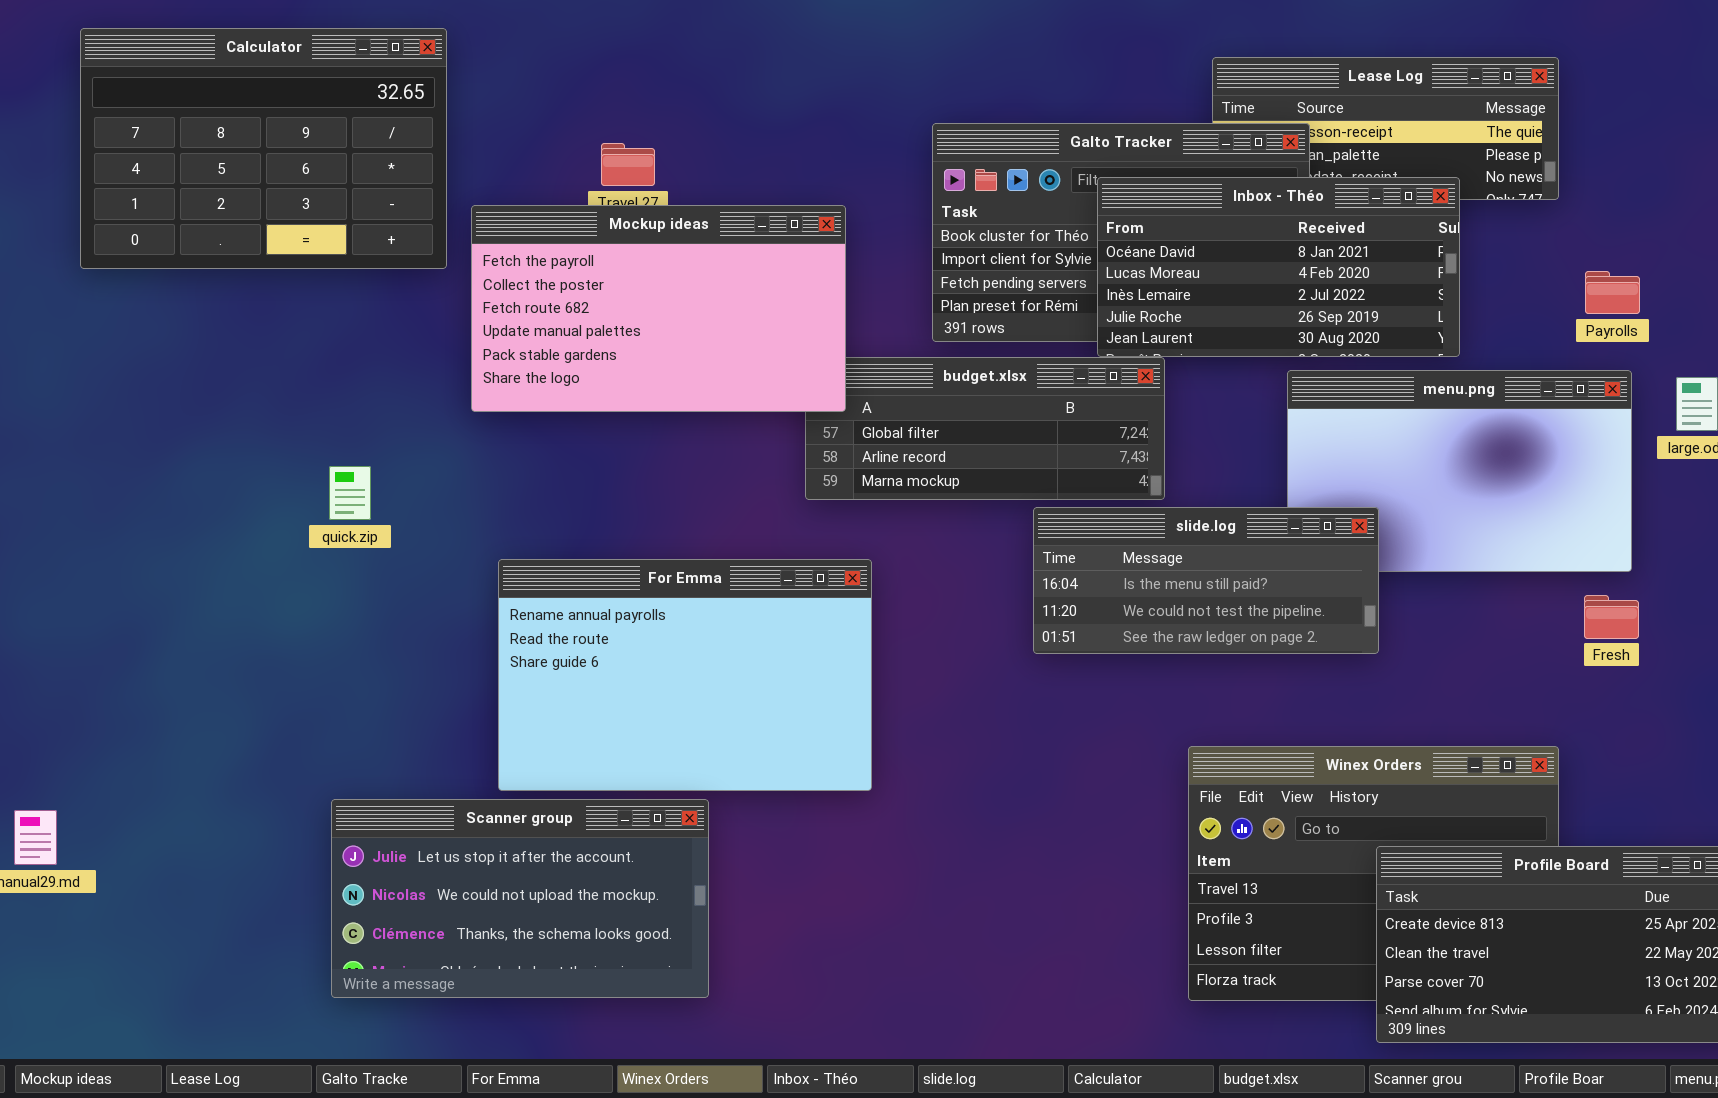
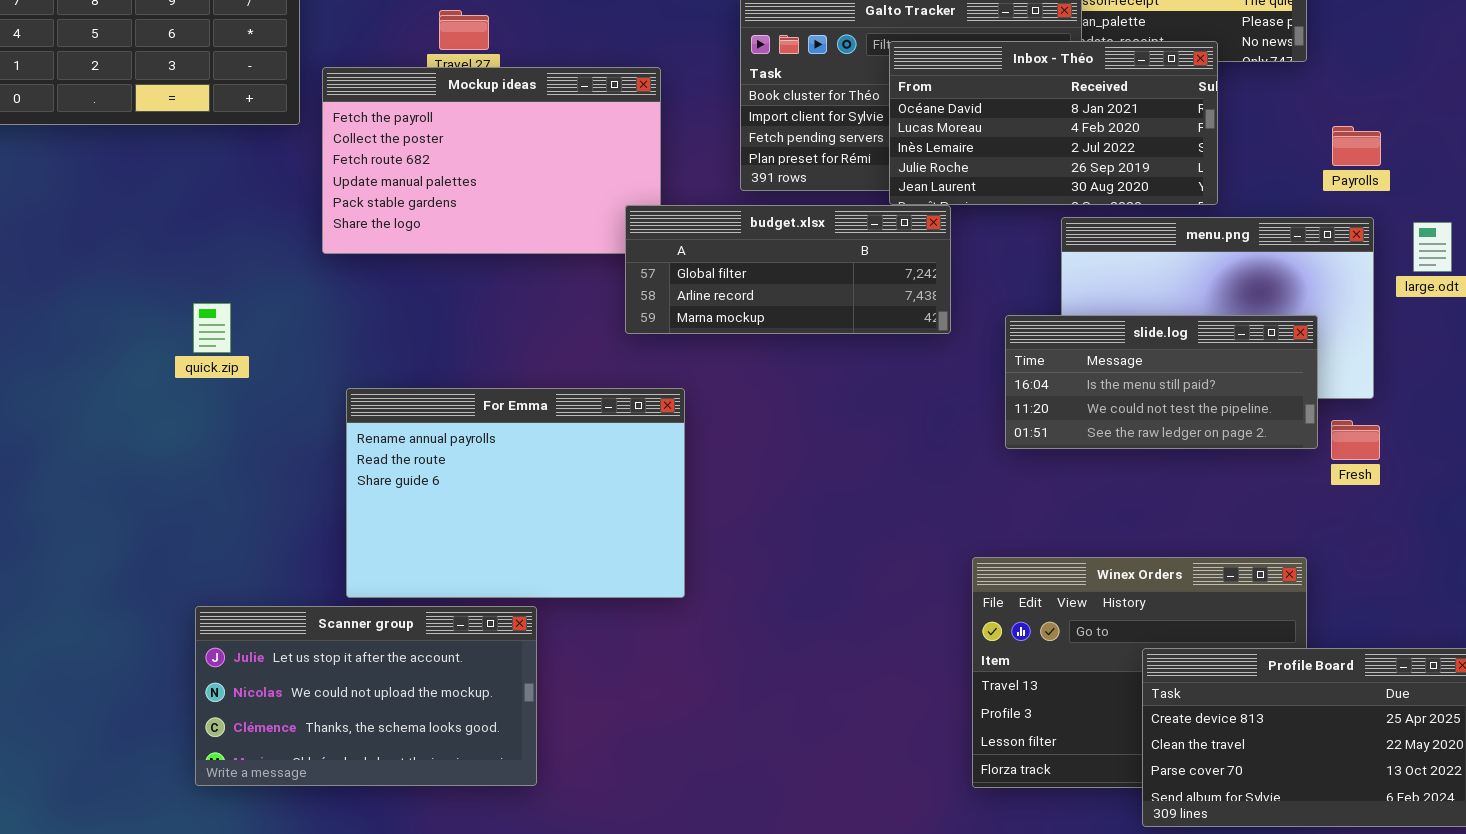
budget.xlsx: [805,357,1165,500] -> [625,205,951,334], raised
slide.log: [1033,507,1379,654] -> [1005,315,1318,449], moved

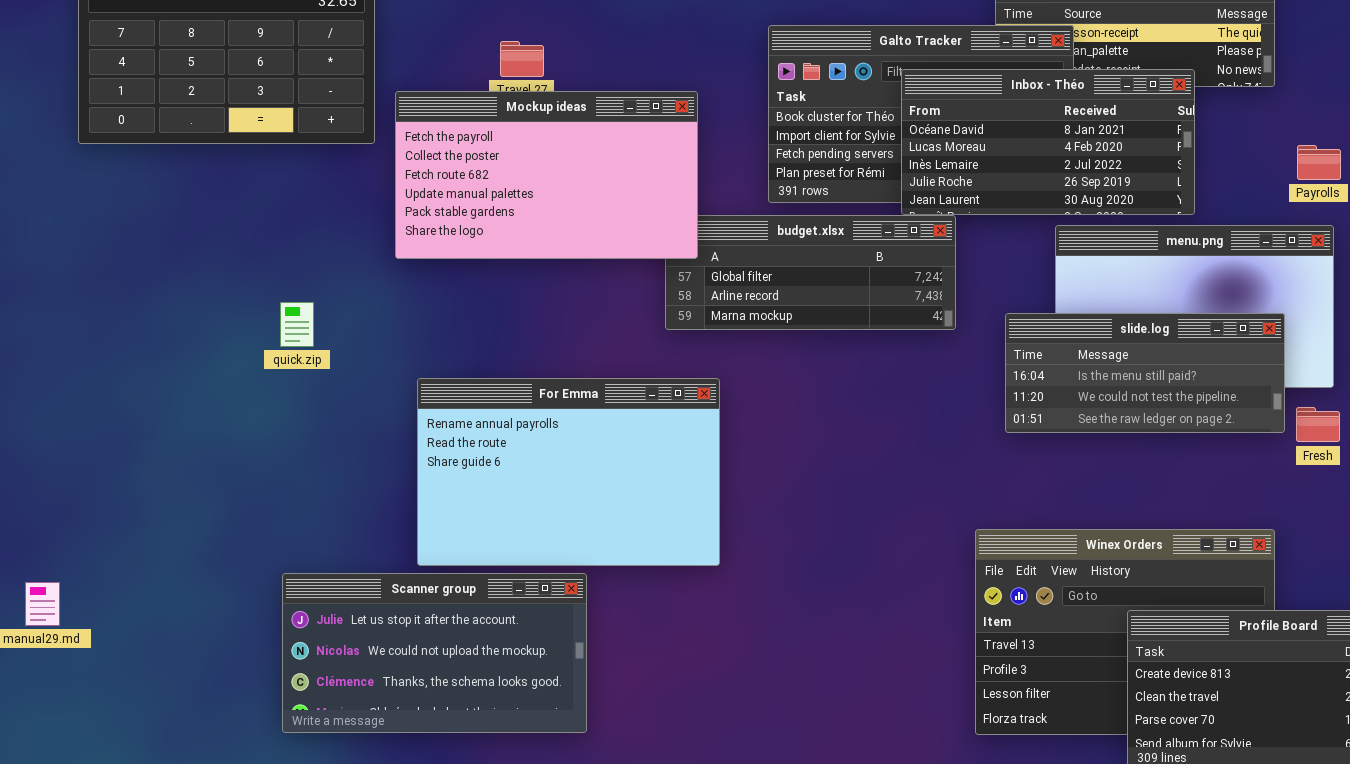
Mockup ideas: [322,67,661,254] -> [395,91,698,259], raised

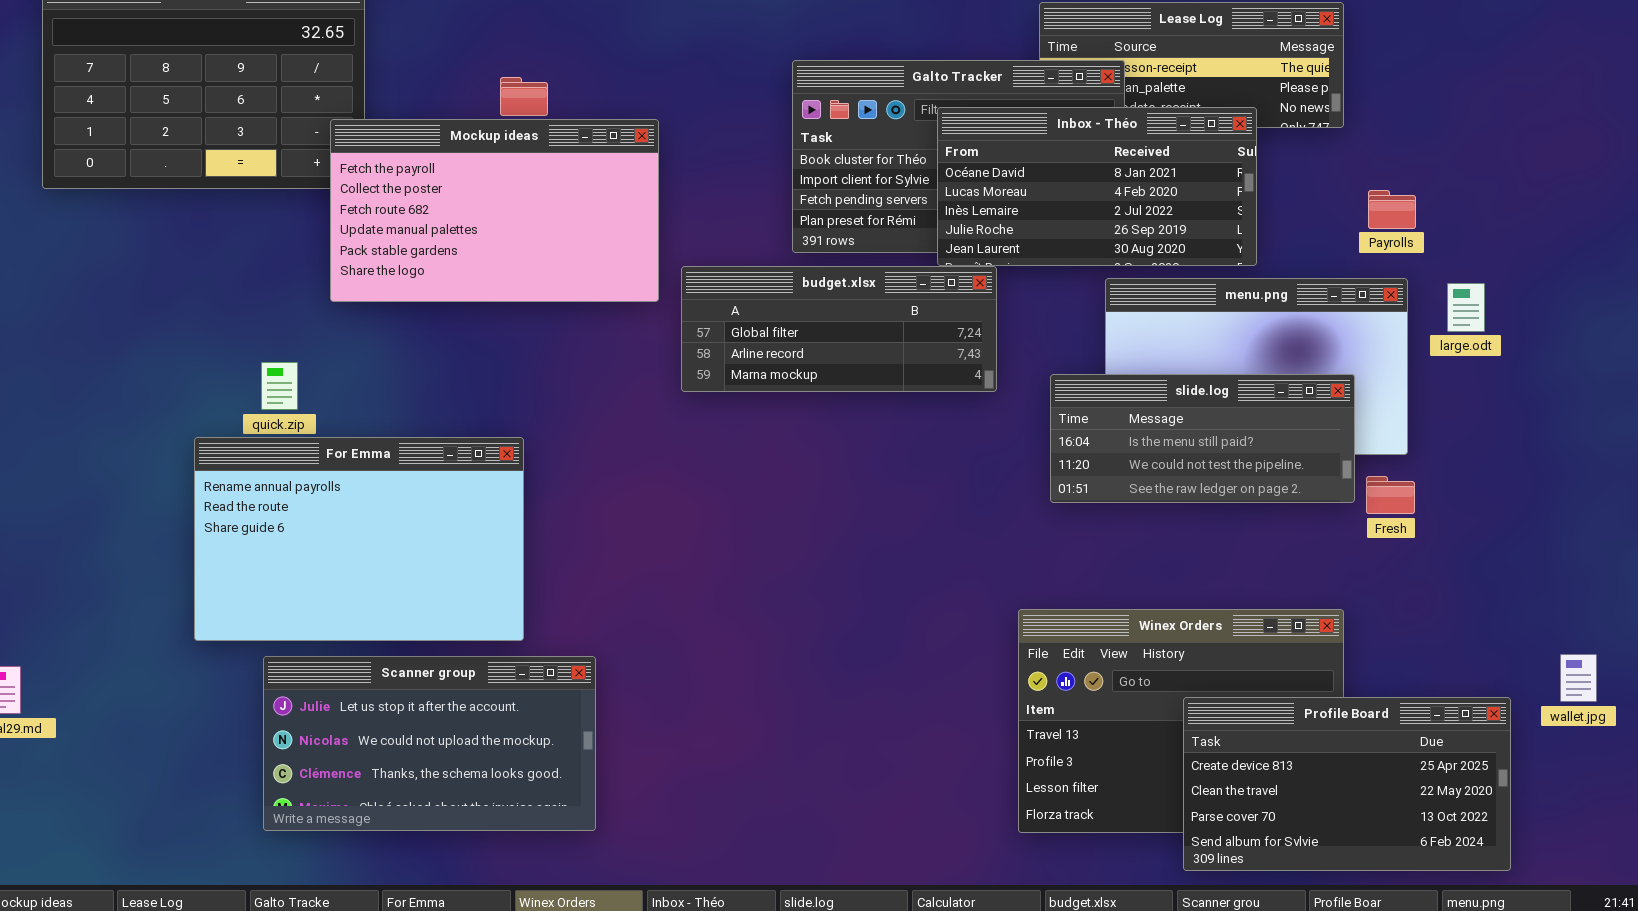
Mockup ideas: [395,91,698,259] -> [330,119,659,302], moved
For Emma: [417,378,720,566] -> [194,437,524,641], moved

